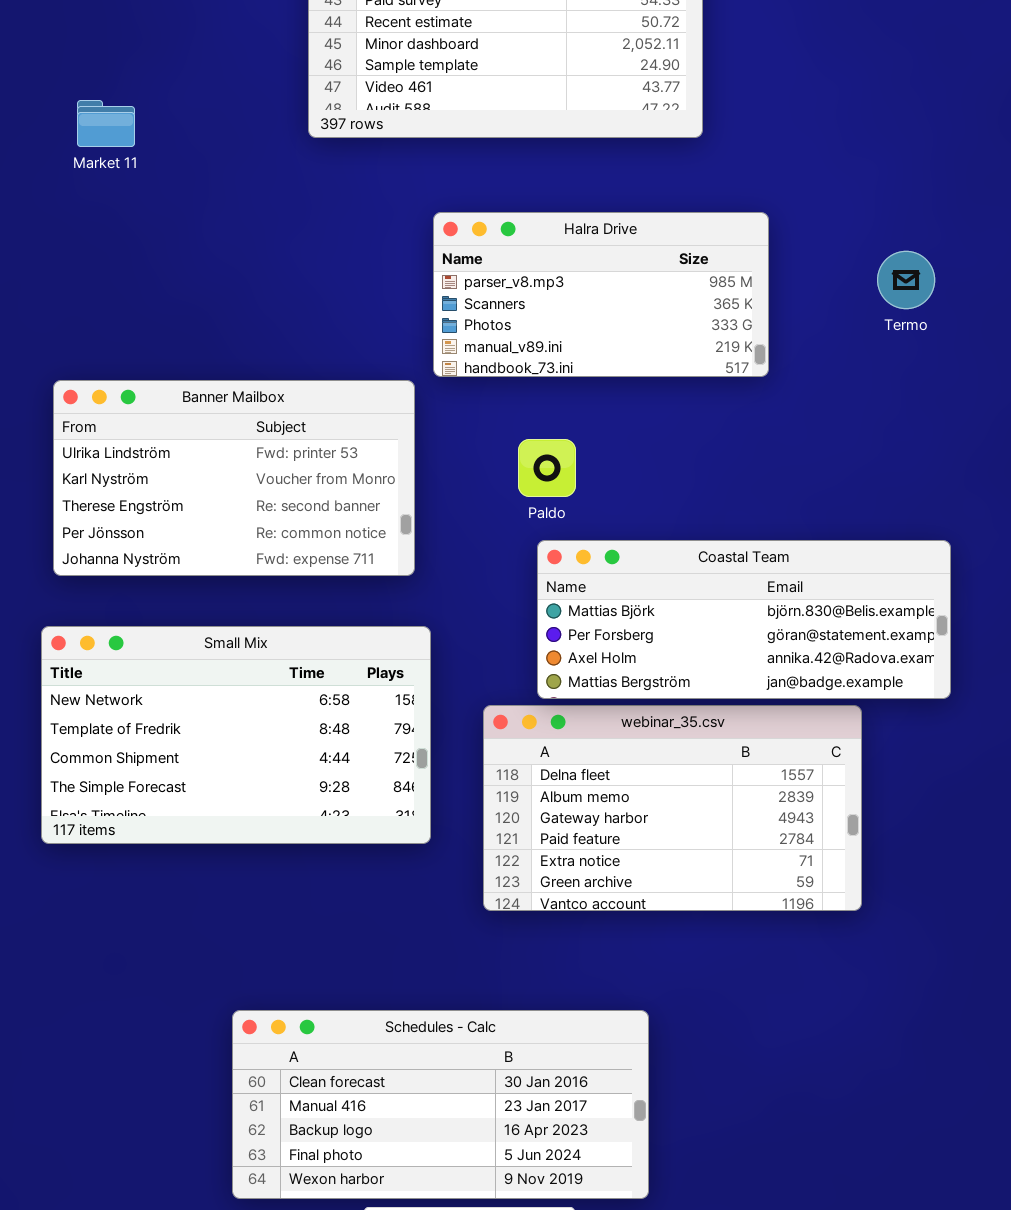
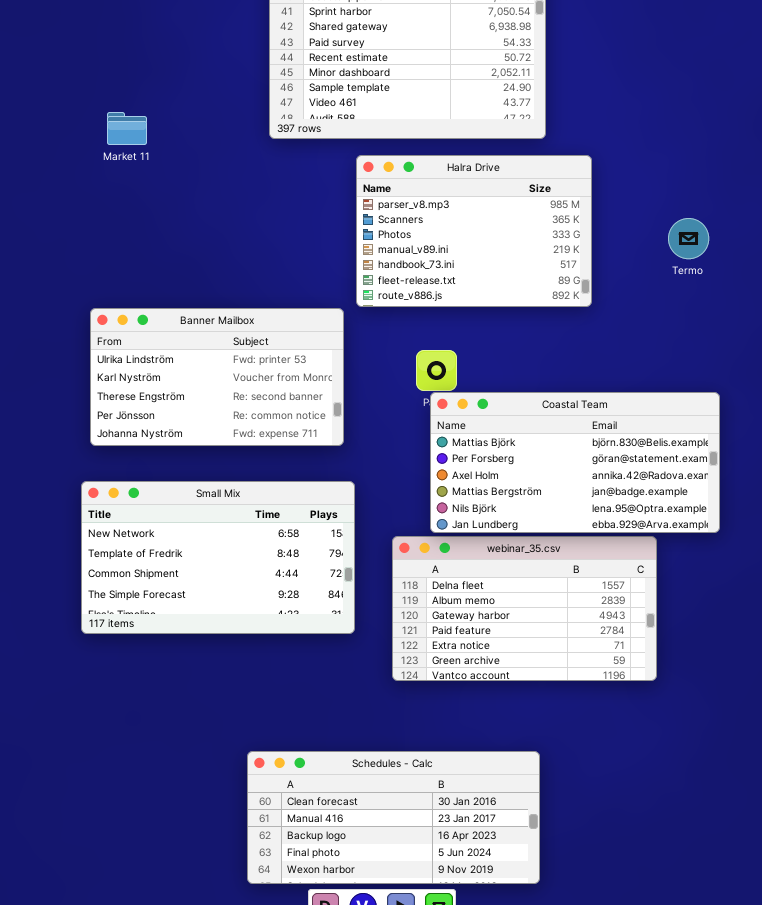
Halra Drive: [433,212,769,377] -> [356,155,592,307], resized
Coastal Team: [537,540,951,699] -> [430,392,720,533], resized
Schedules - Calc: [232,1010,649,1199] -> [247,751,540,884], moved

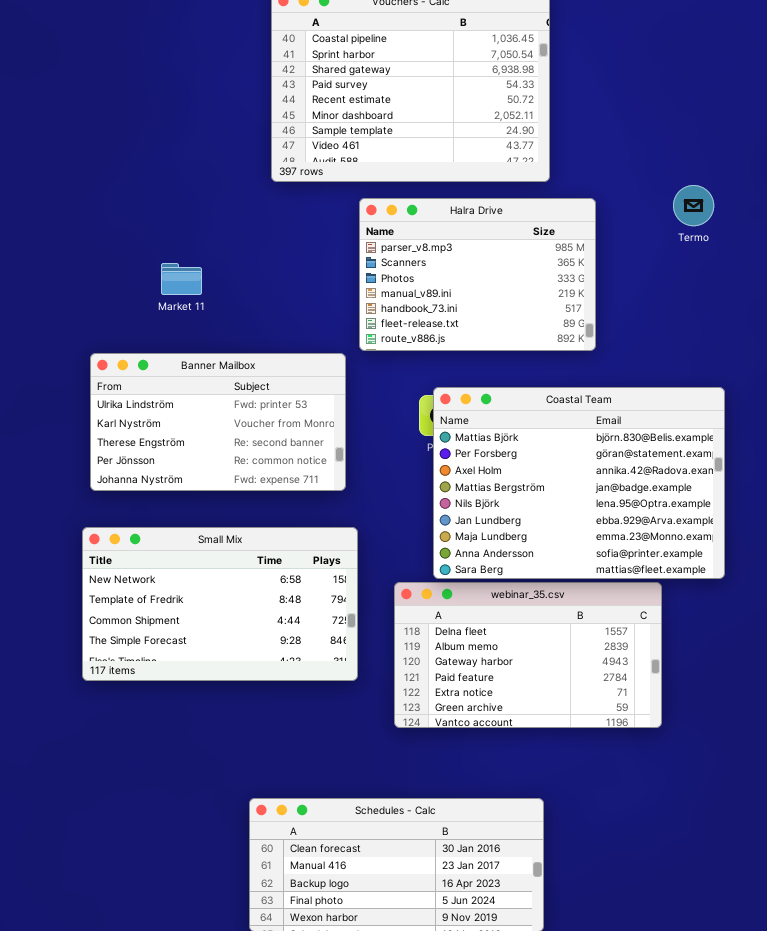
Market 11: [107,112,147,145] -> [161,263,202,295], moved
Termo: [668,218,709,259] -> [673,185,714,226], moved
Coastal Team: [430,392,720,533] -> [433,387,725,579], resized

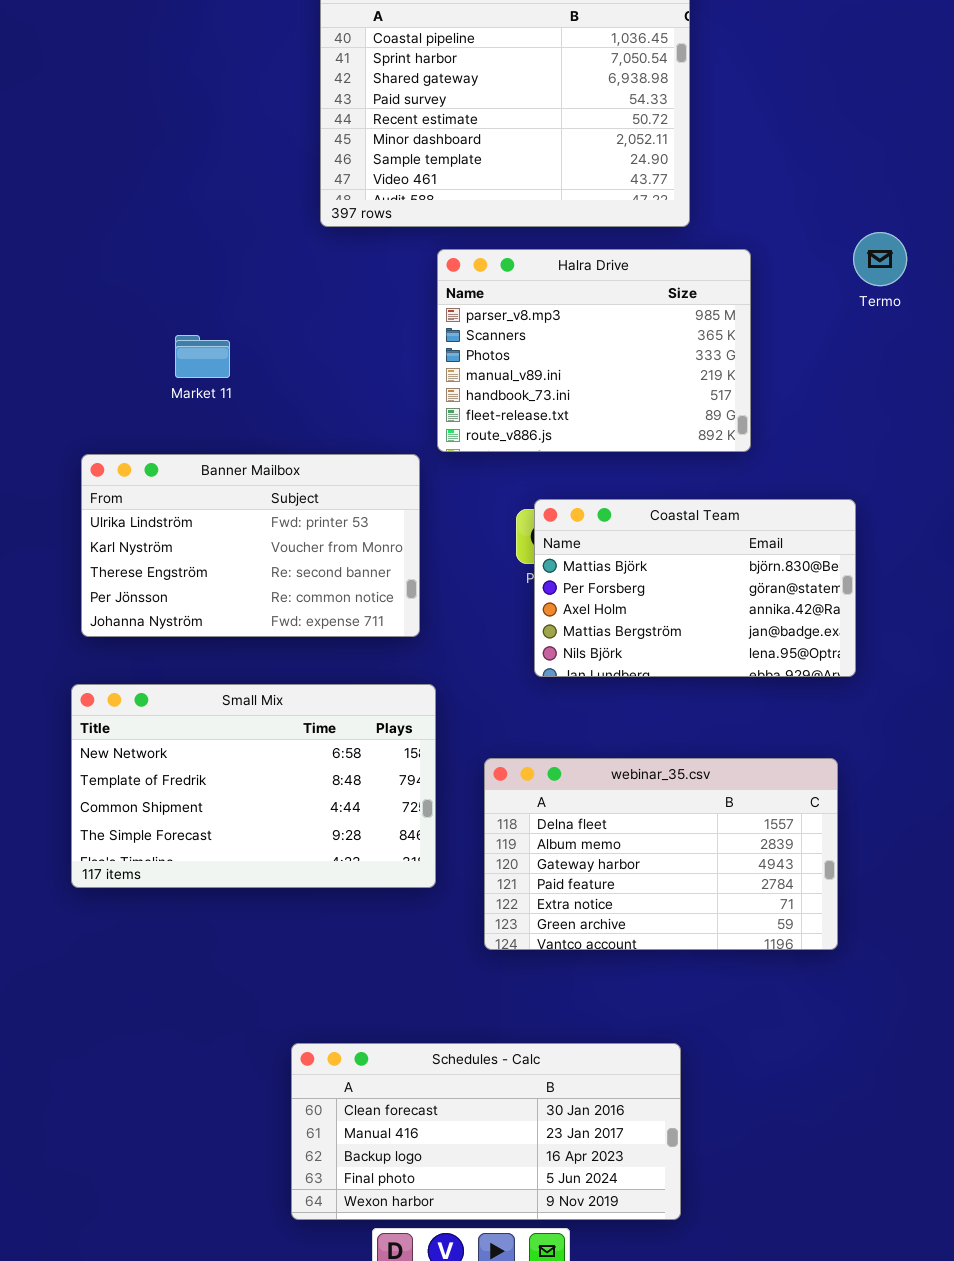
Coastal Team: [433,387,725,579] -> [534,499,856,677], resized

